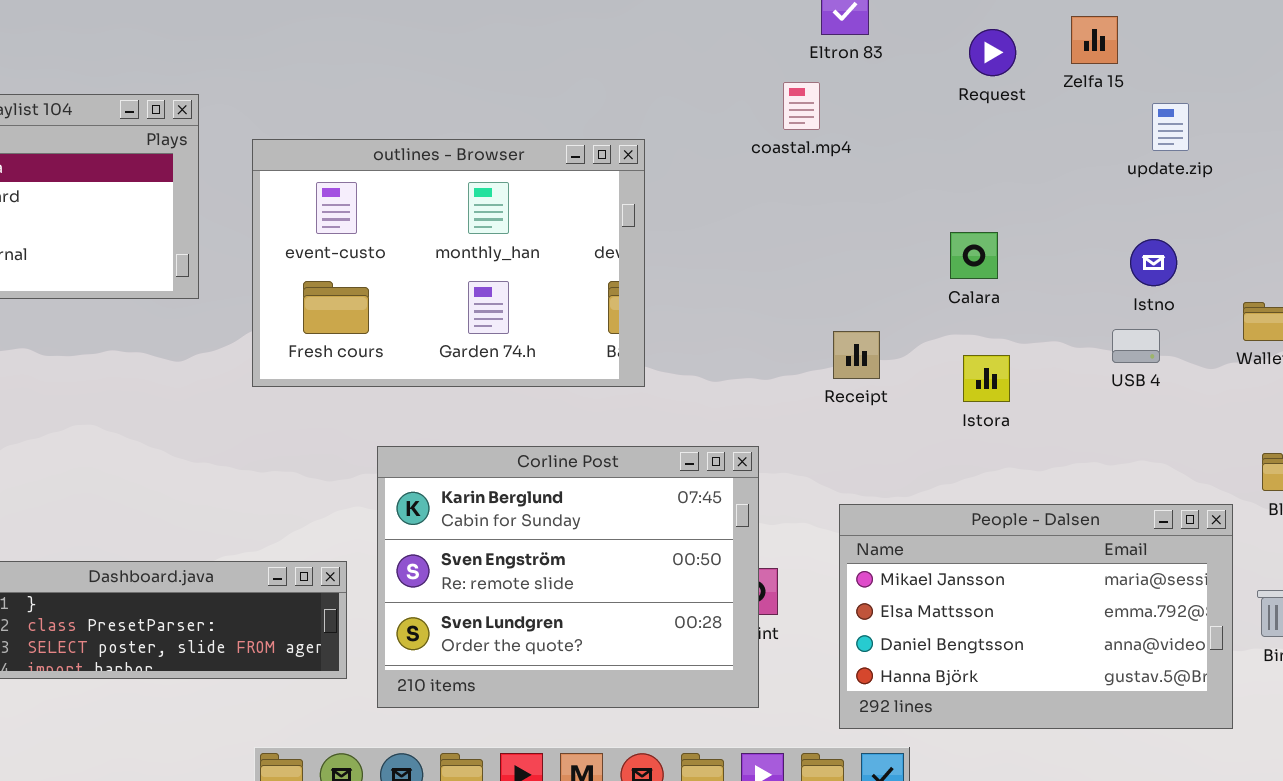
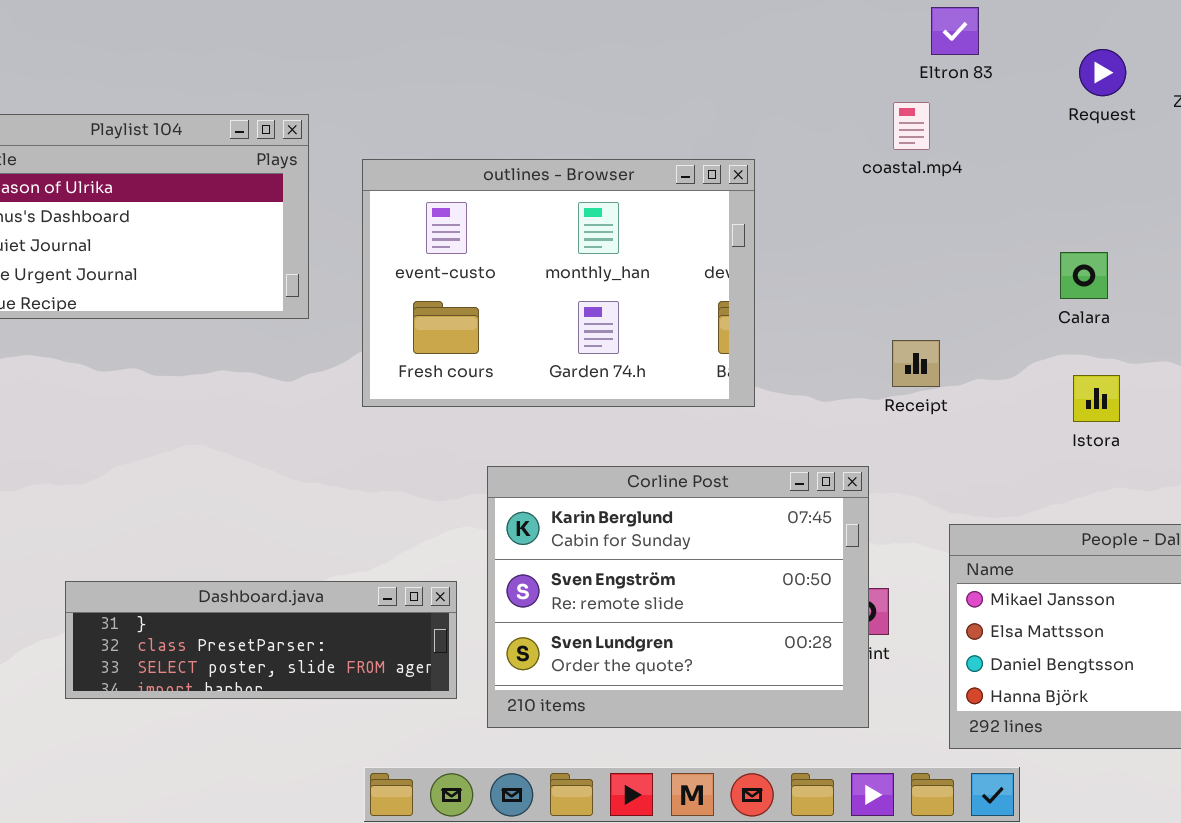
Receipt: [833,331,880,379] -> [892,340,940,387], moved

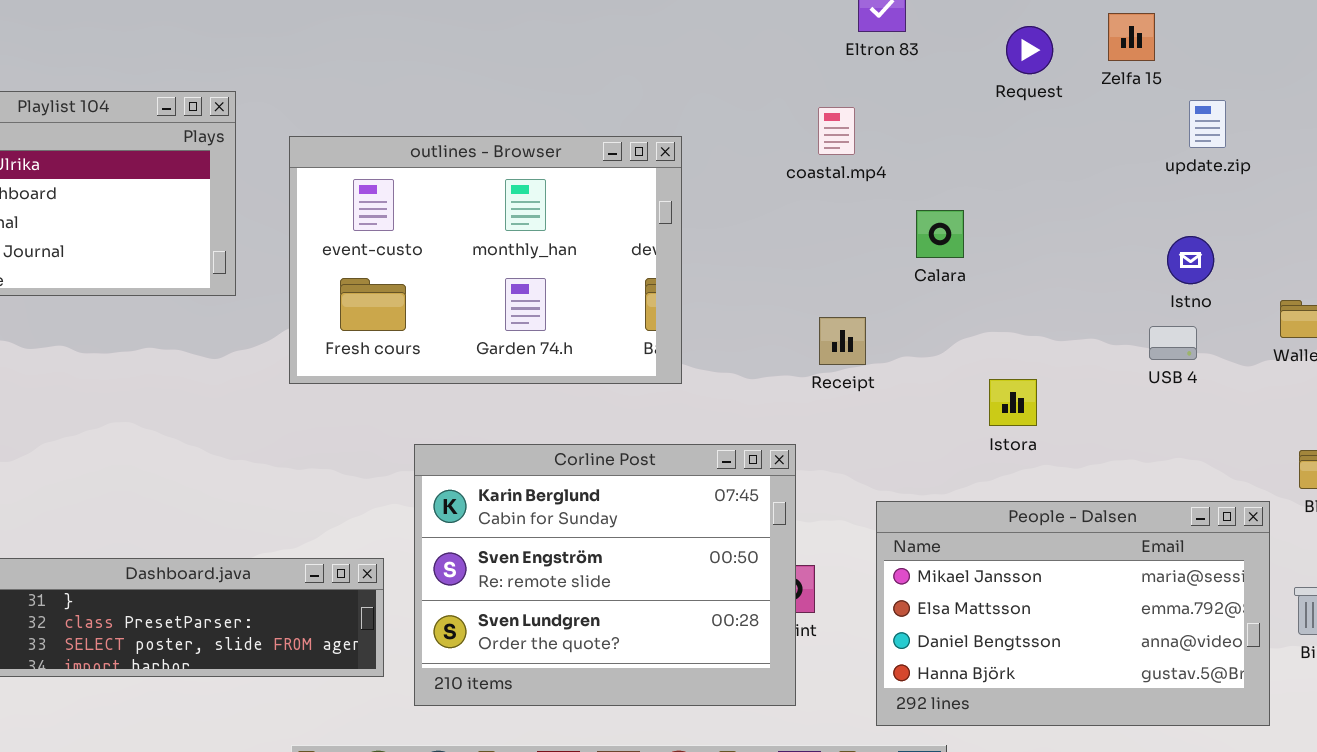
coastal.mp4: [893,102,930,150] -> [818,107,855,155], moved
Calara: [1060,252,1108,299] -> [916,210,964,258], moved
Istora: [1073,375,1120,422] -> [989,379,1037,426], moved

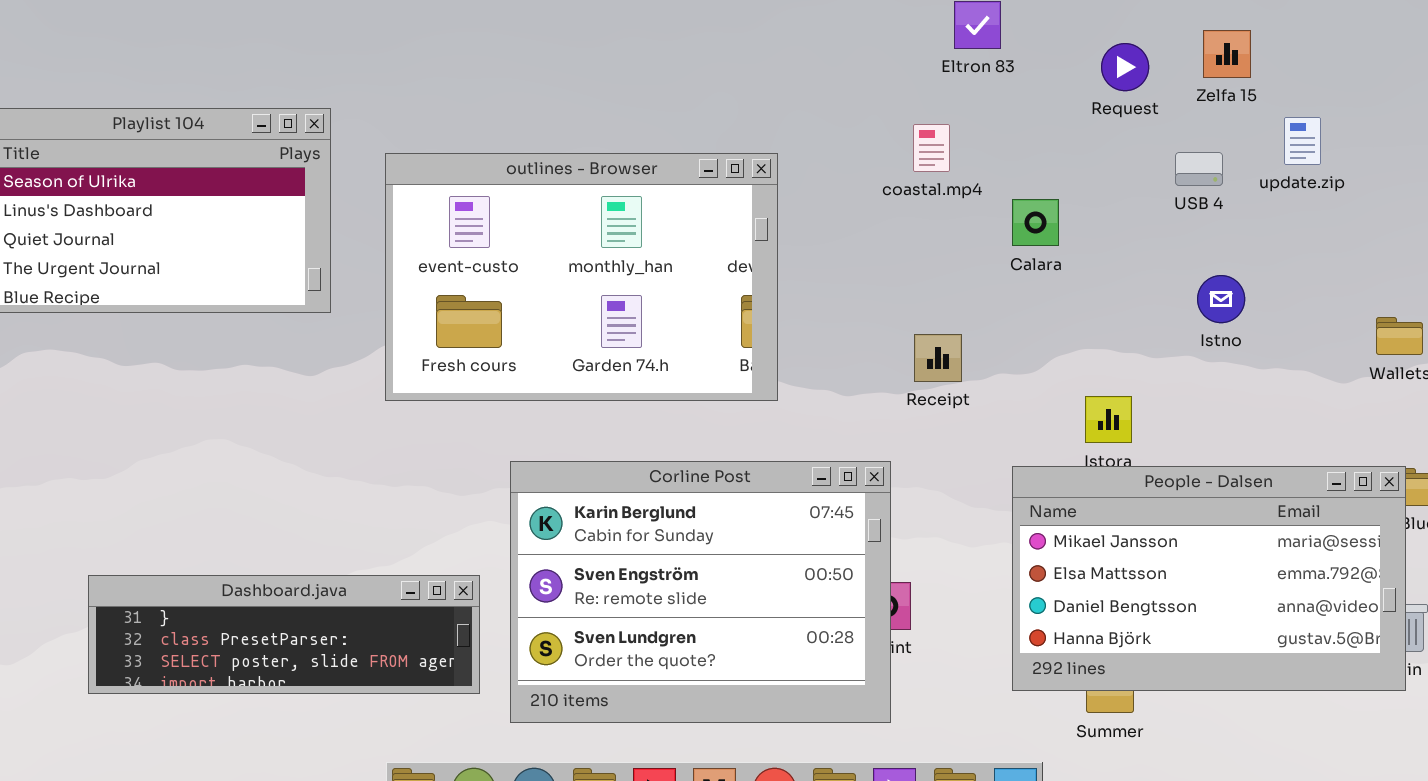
Calara: [916,210,964,258] -> [1012,199,1059,246], moved
Istno: [1167,236,1214,284] -> [1197,275,1245,323], moved
USB 4: [1149,326,1197,360] -> [1175,152,1223,186], moved
People - Dalsen: [876,501,1270,726] -> [1012,466,1406,691], moved

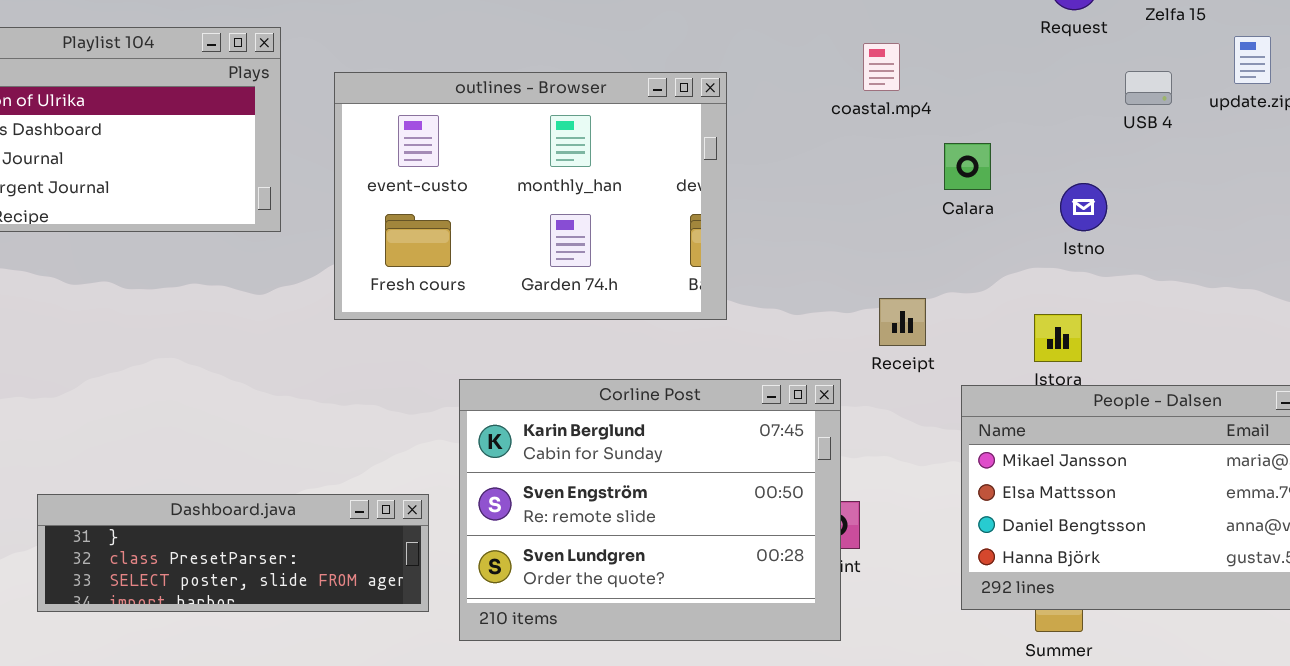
Calara: [1012,199,1059,246] -> [944,143,991,190], moved
Istno: [1197,275,1245,323] -> [1060,183,1107,231], moved
Receipt: [914,334,962,382] -> [879,298,926,346], moved

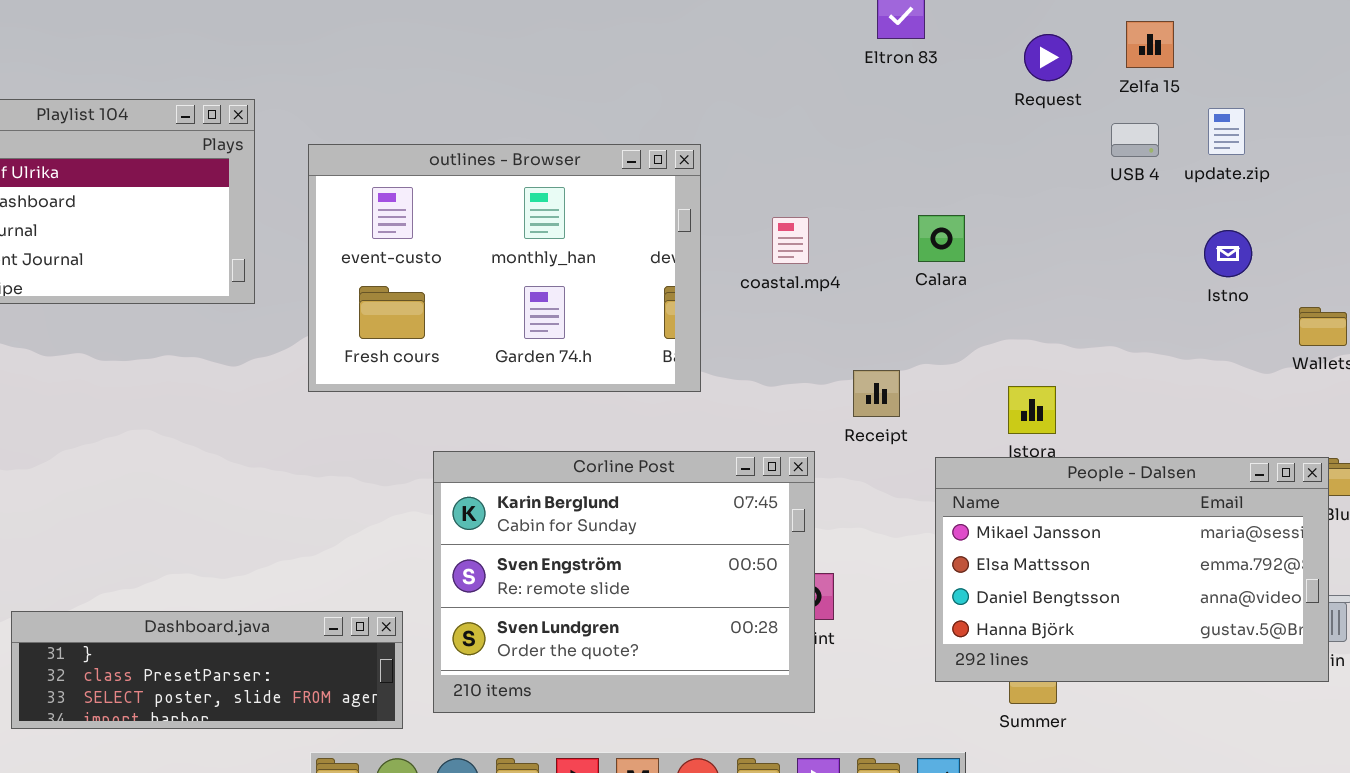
coastal.mp4: [863,43,900,91] -> [772,217,809,264], moved
USB 4: [1125,71,1172,105] -> [1111,123,1159,157], moved
Istno: [1060,183,1107,231] -> [1204,230,1252,277], moved
Dashboard.java: [37,494,429,612] -> [11,611,403,729], moved

